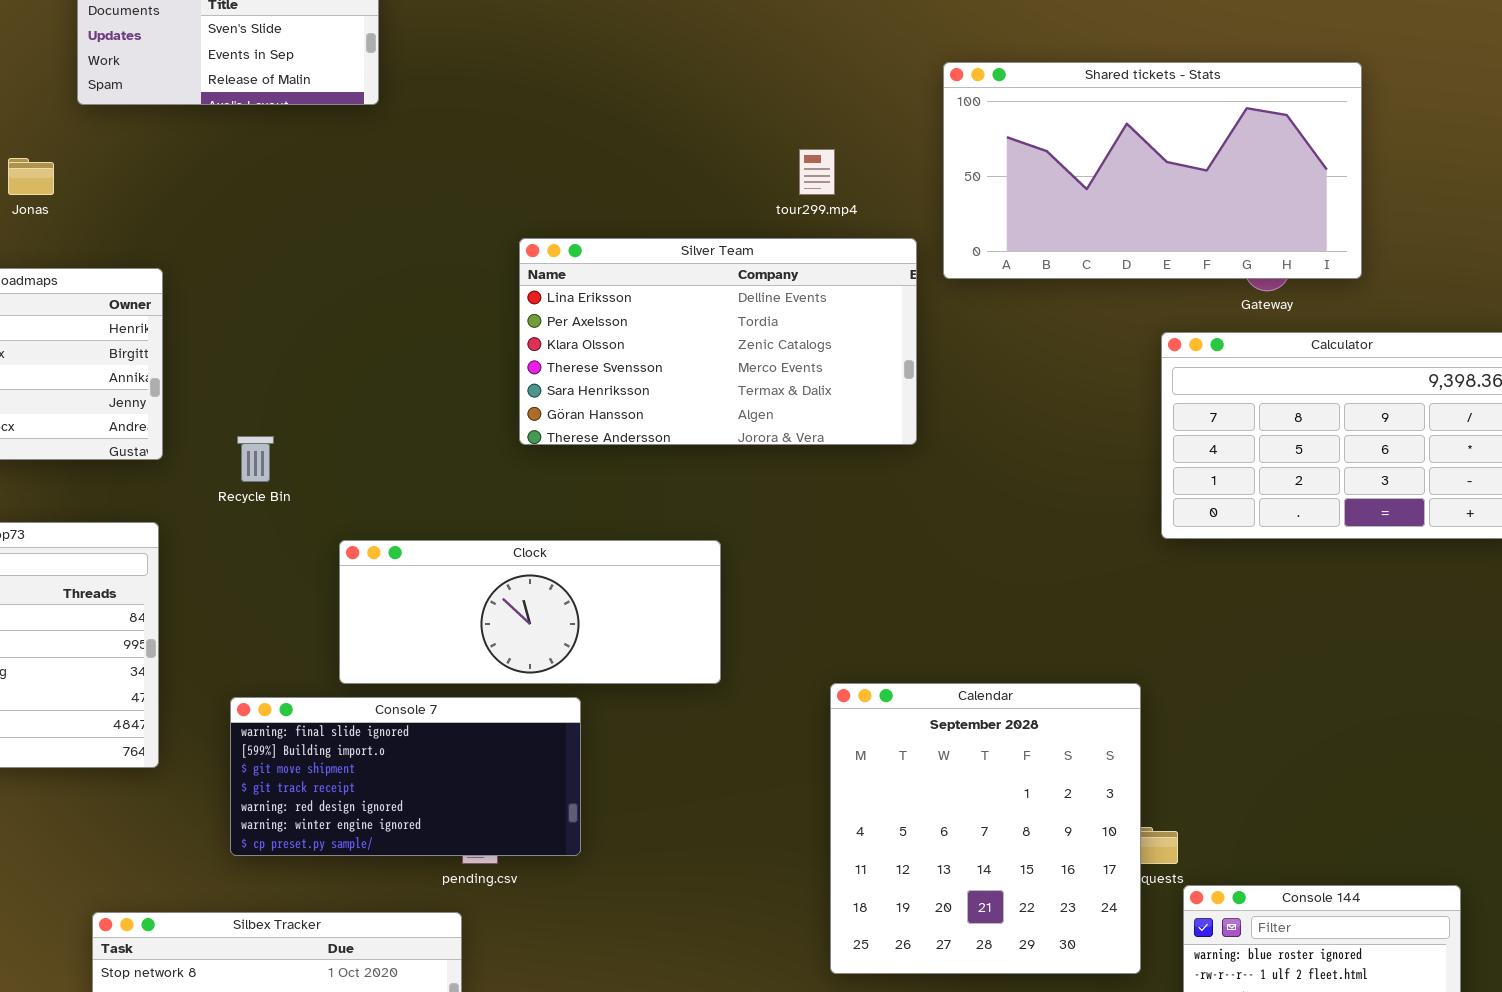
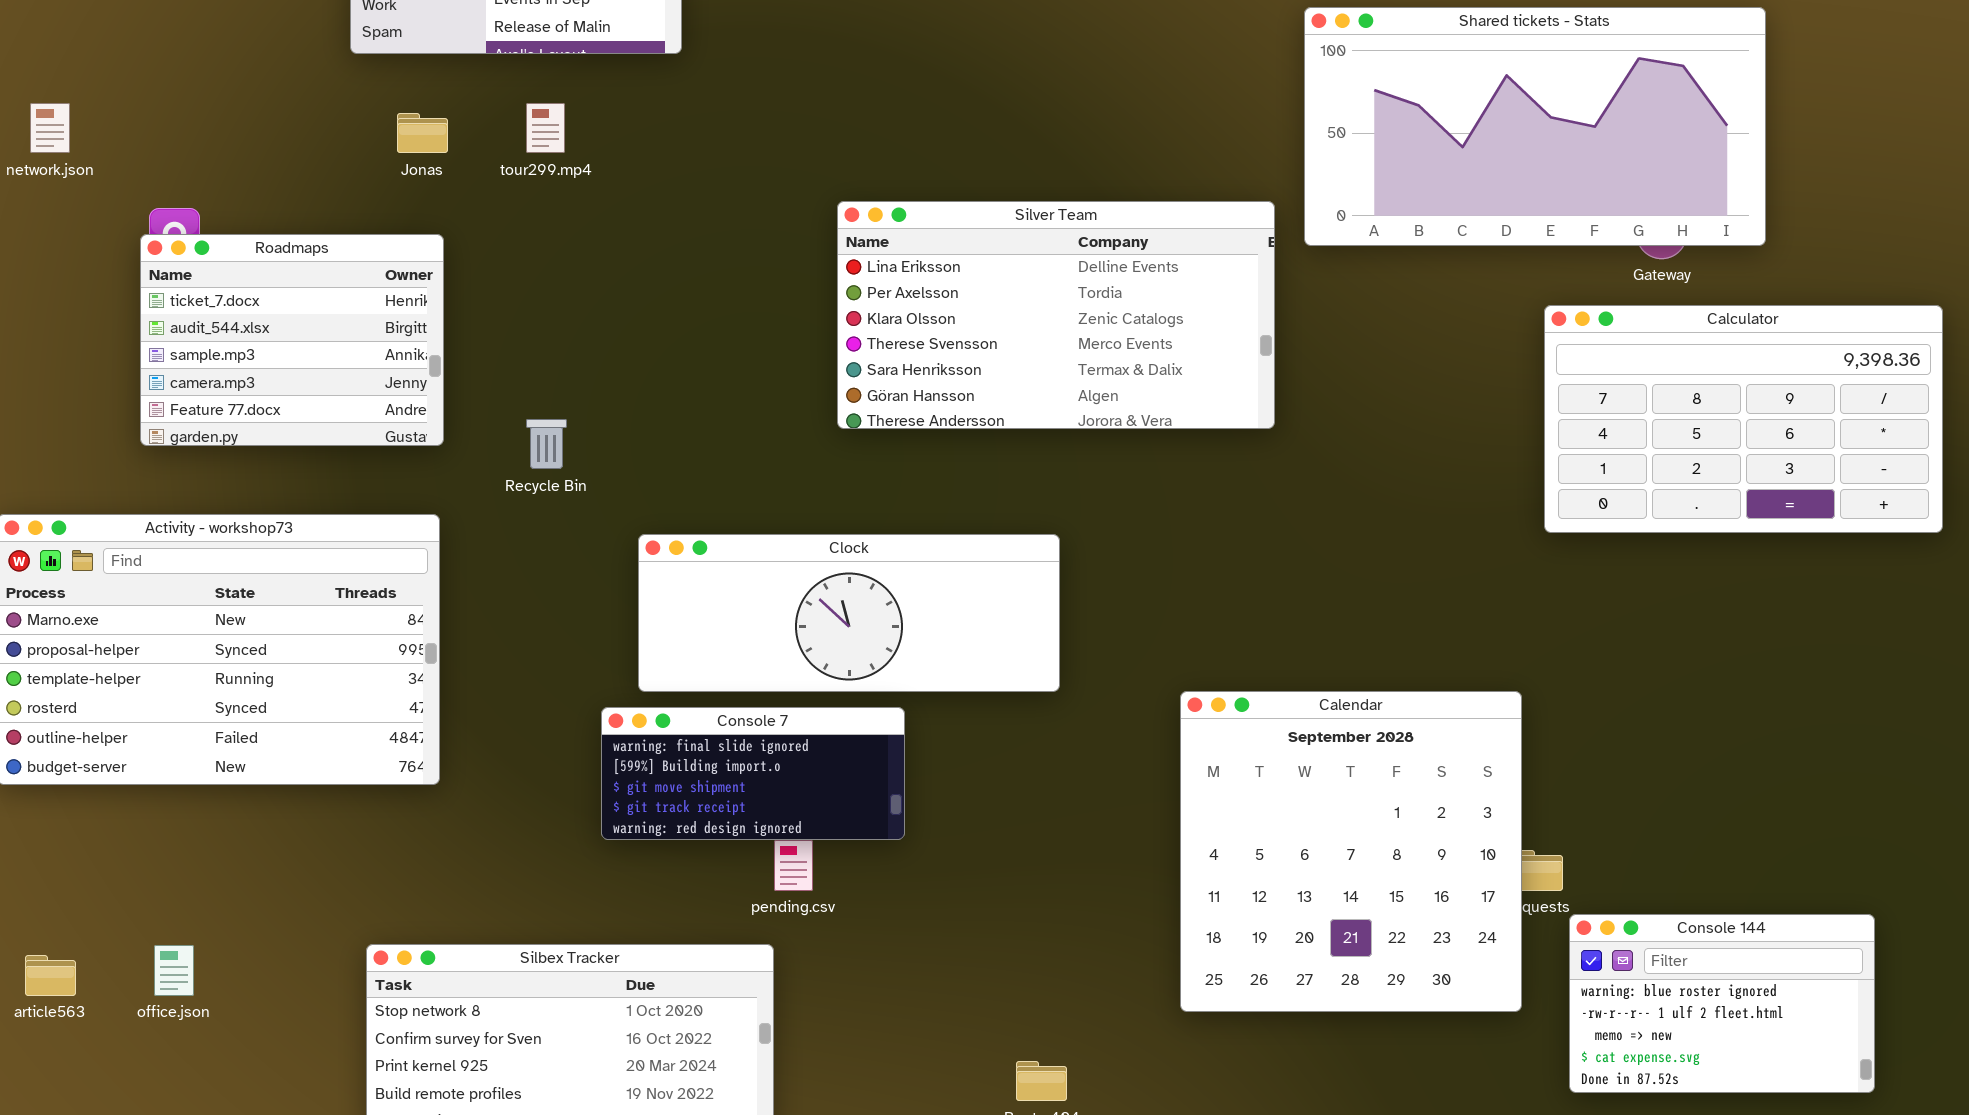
tour299.mp4: [799,149,835,195] -> [526,103,565,153], moved
Jonas: [8,158,54,195] -> [397,113,448,153], moved
Console 7: [230,697,581,856] -> [601,707,905,840], resized

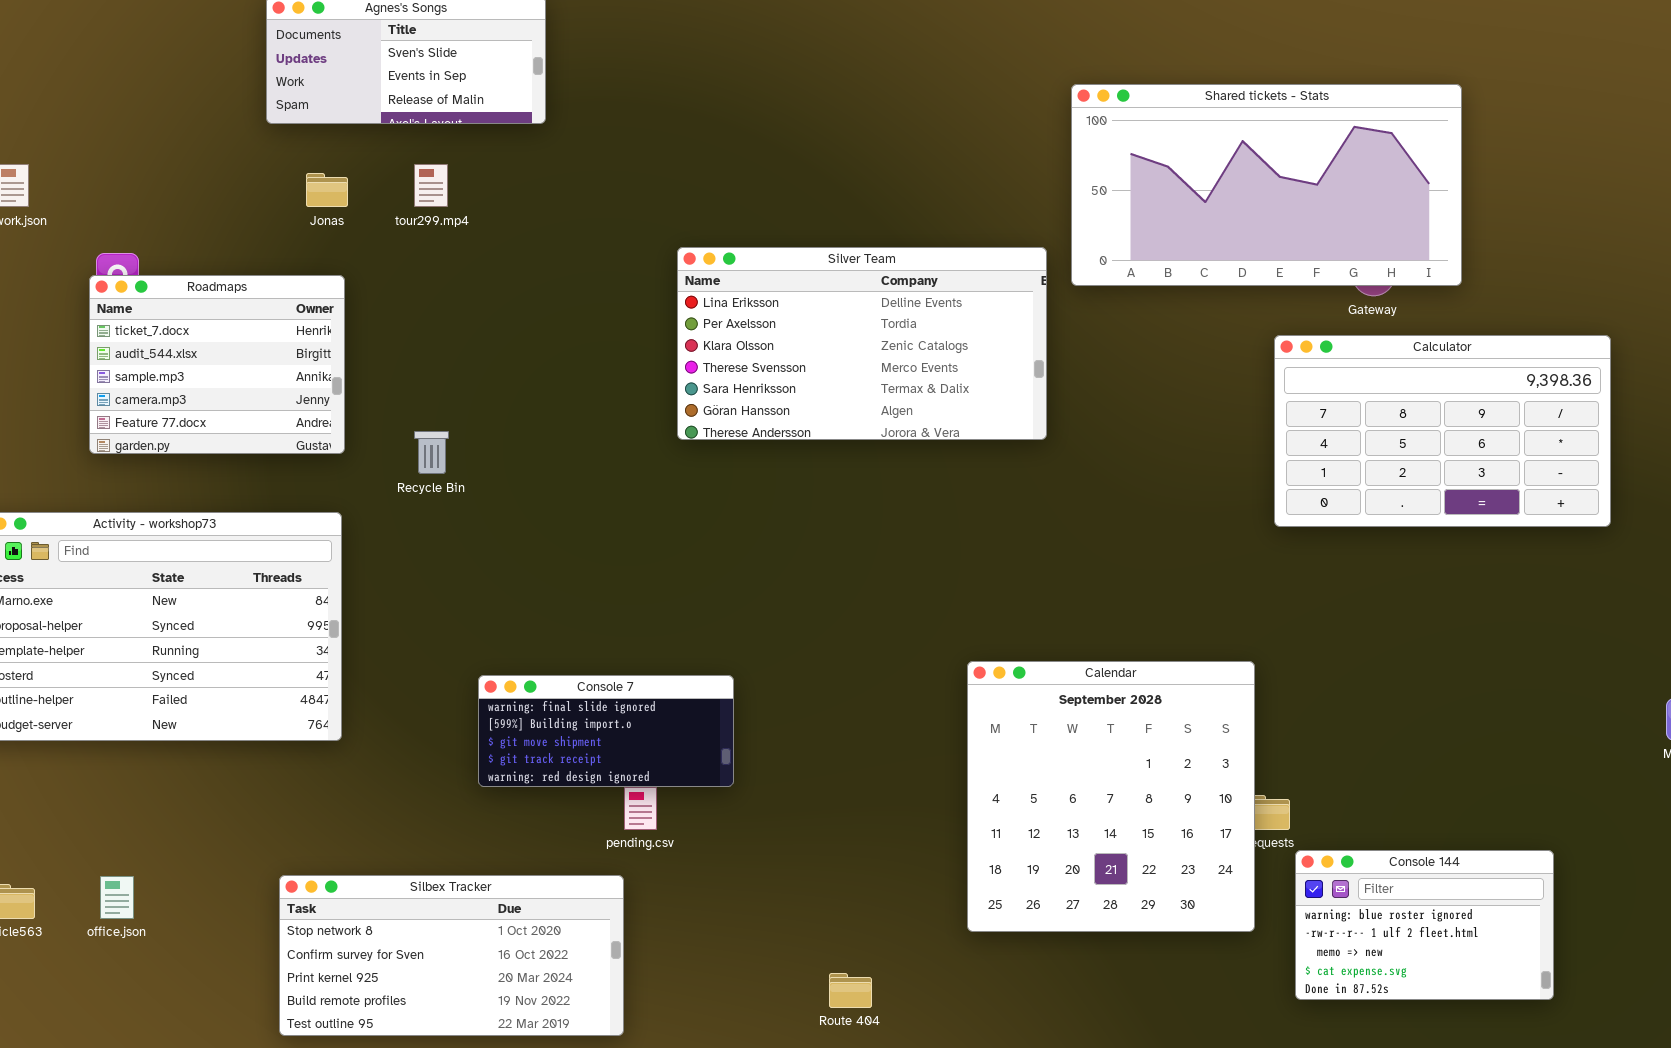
Clock: [638,534,1060,692] -> none, closed

